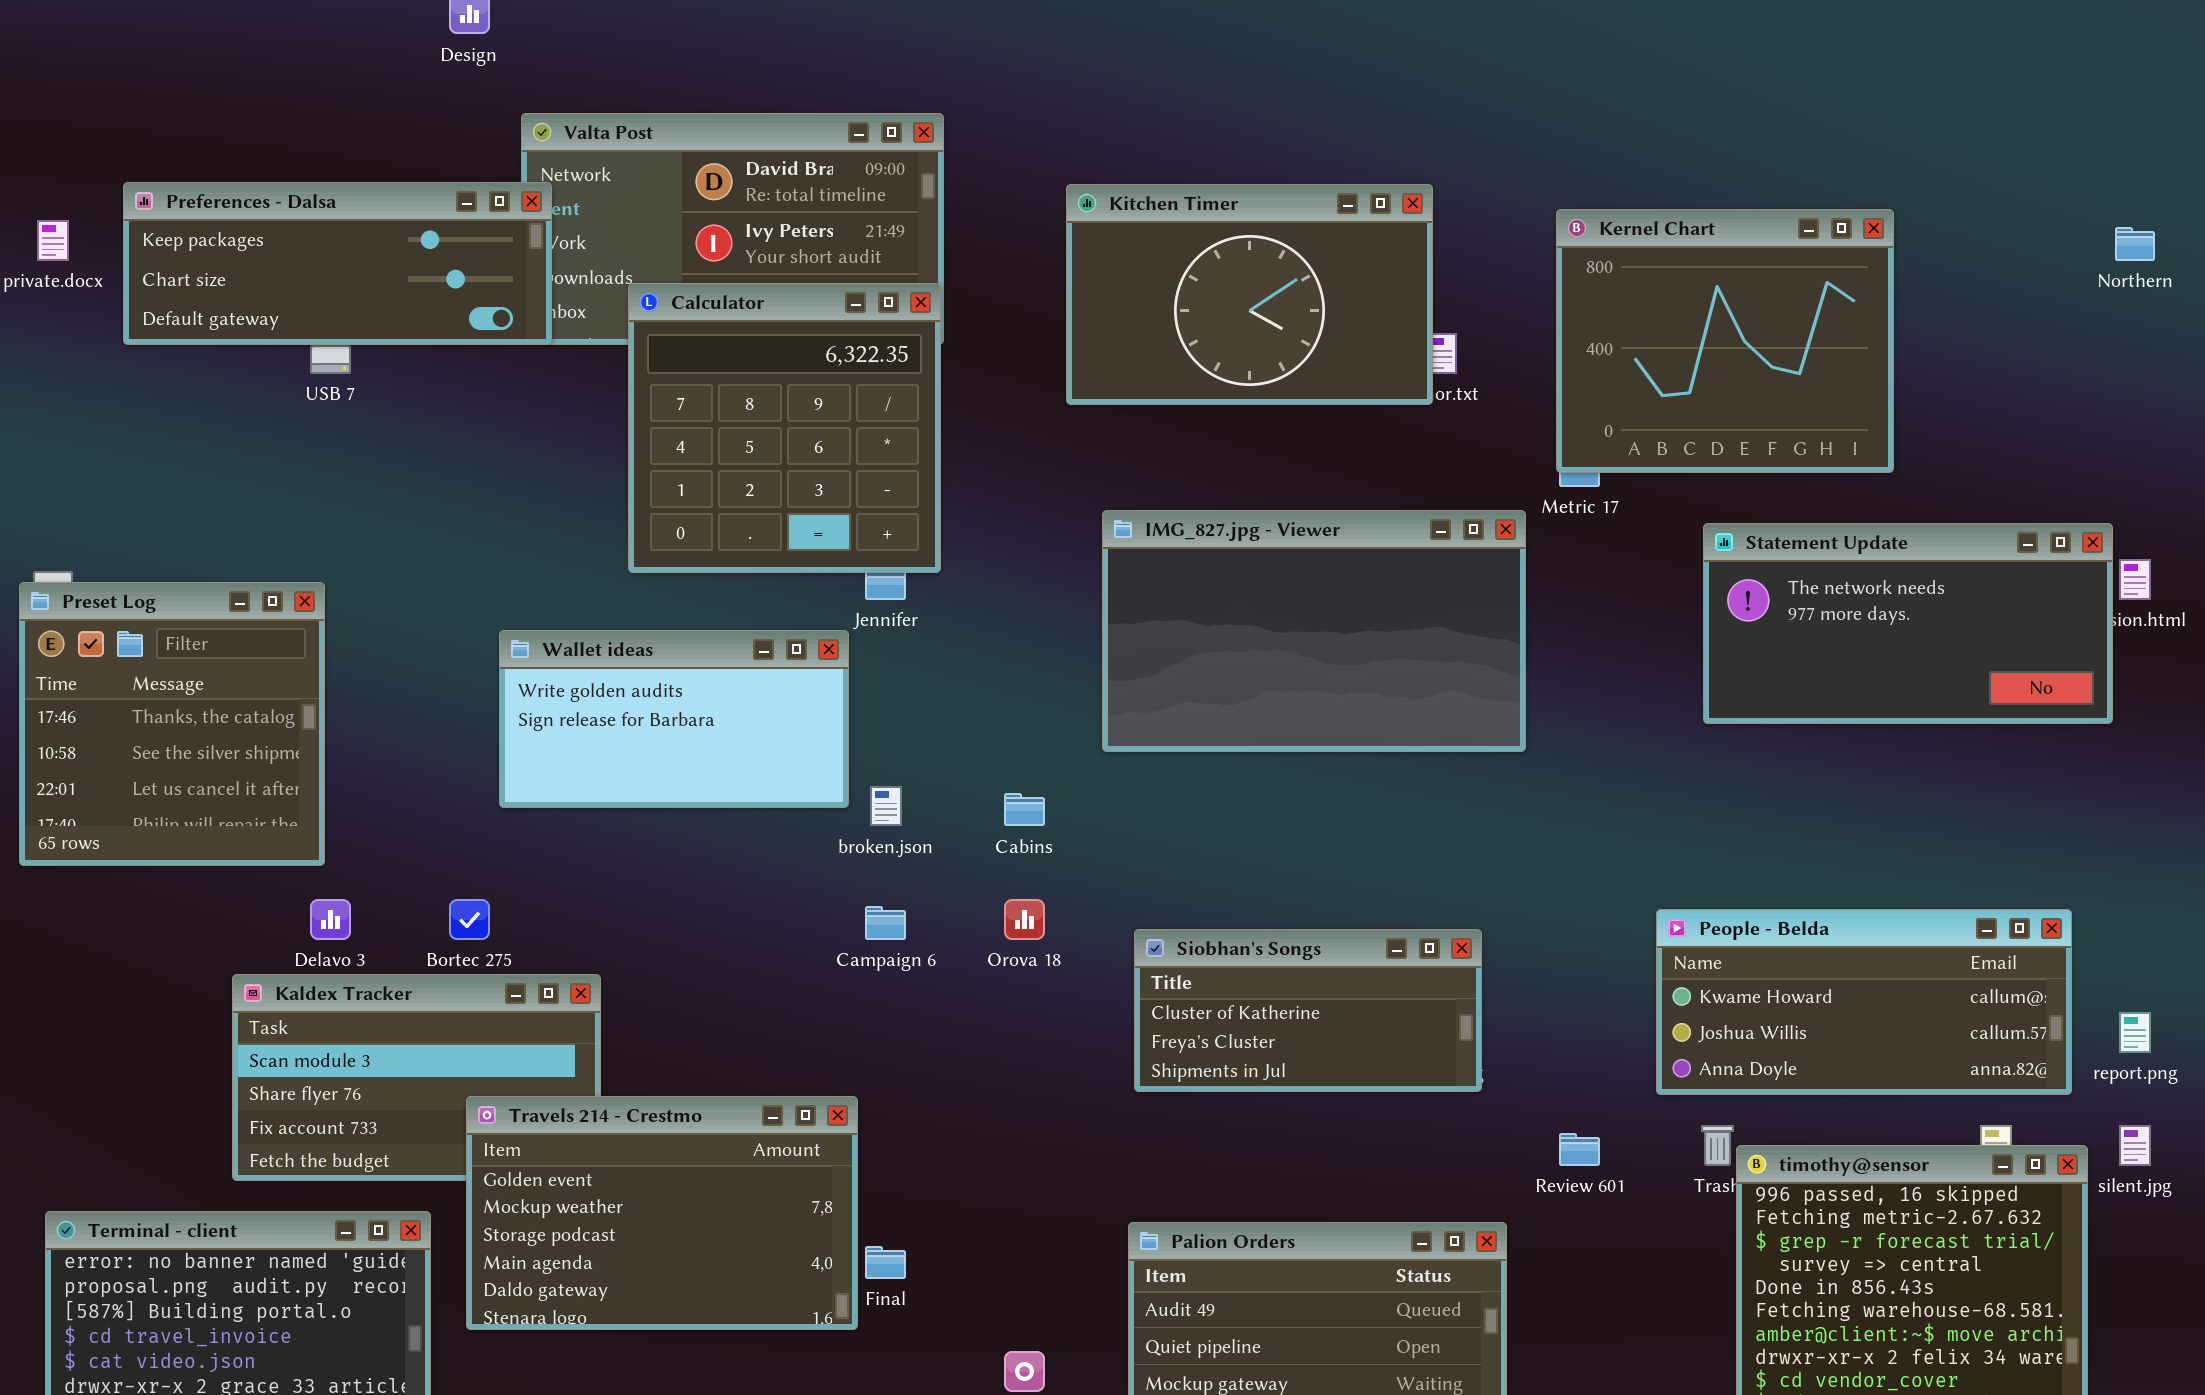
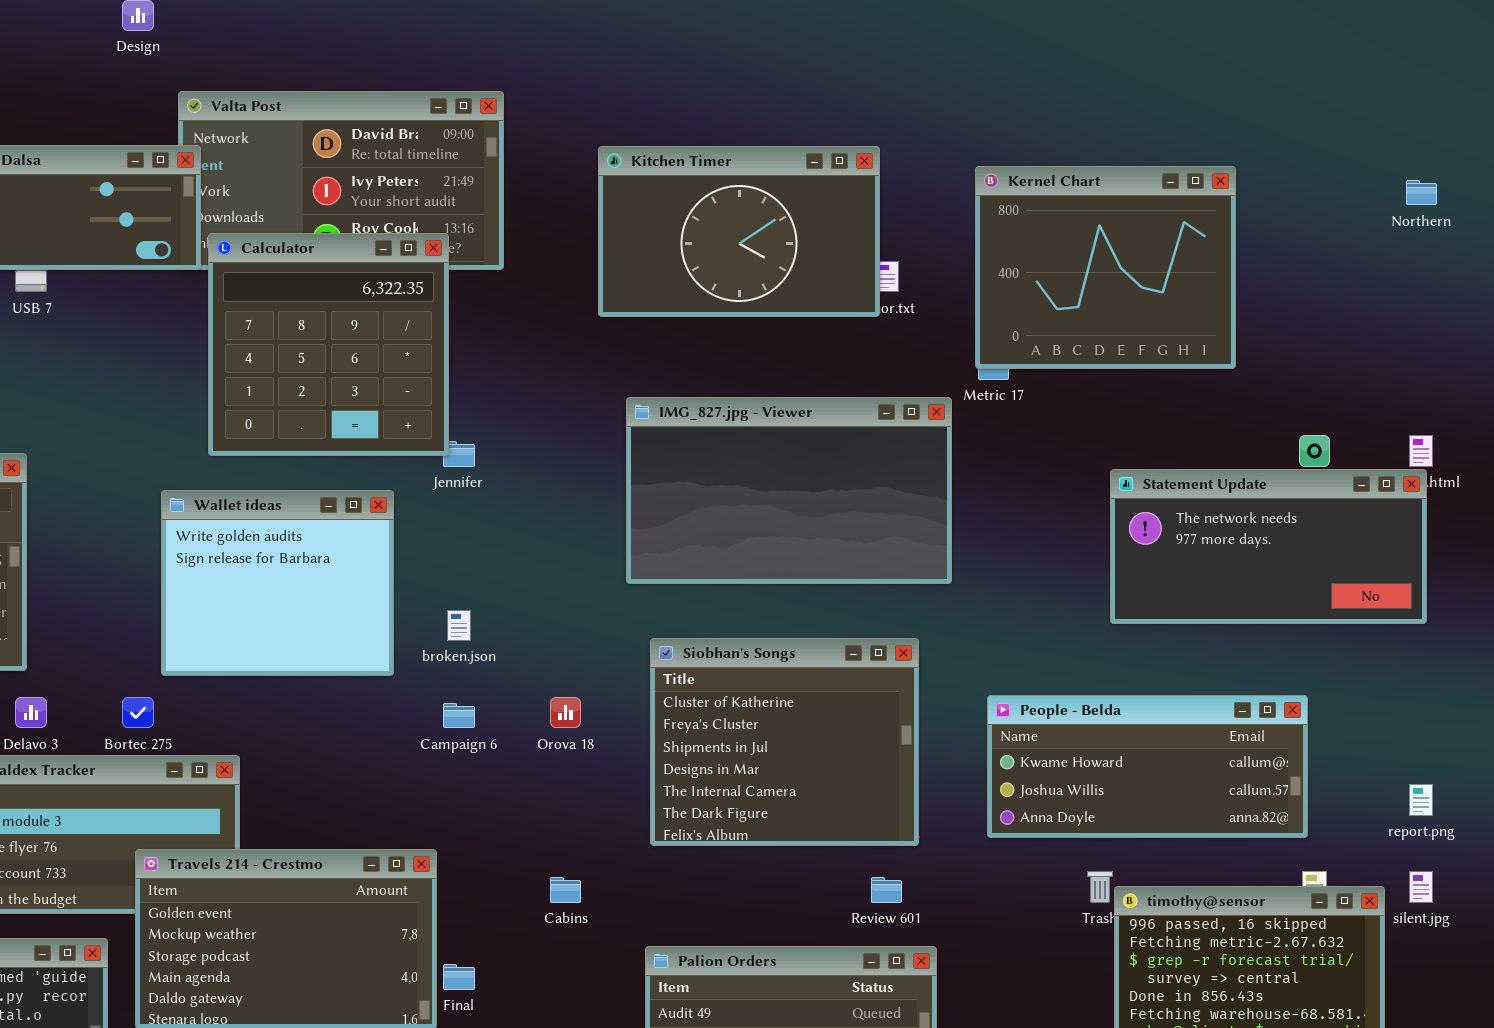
Calculator: [628,283,941,573] -> [208,233,449,456], moved
Statement Update: [1703,523,2113,724] -> [1110,469,1427,624], moved
Wallet ideas: [499,630,849,808] -> [161,490,394,676], resized
Cabins: [1004,793,1045,826] -> [550,877,581,903], moved
People - Belda: [1656,909,2072,1095] -> [987,695,1308,838], moved
Siobhan's Songs: [1134,929,1482,1092] -> [650,638,919,846], resized
Review 601: [1559,1133,1600,1166] -> [871,877,902,903], moved

